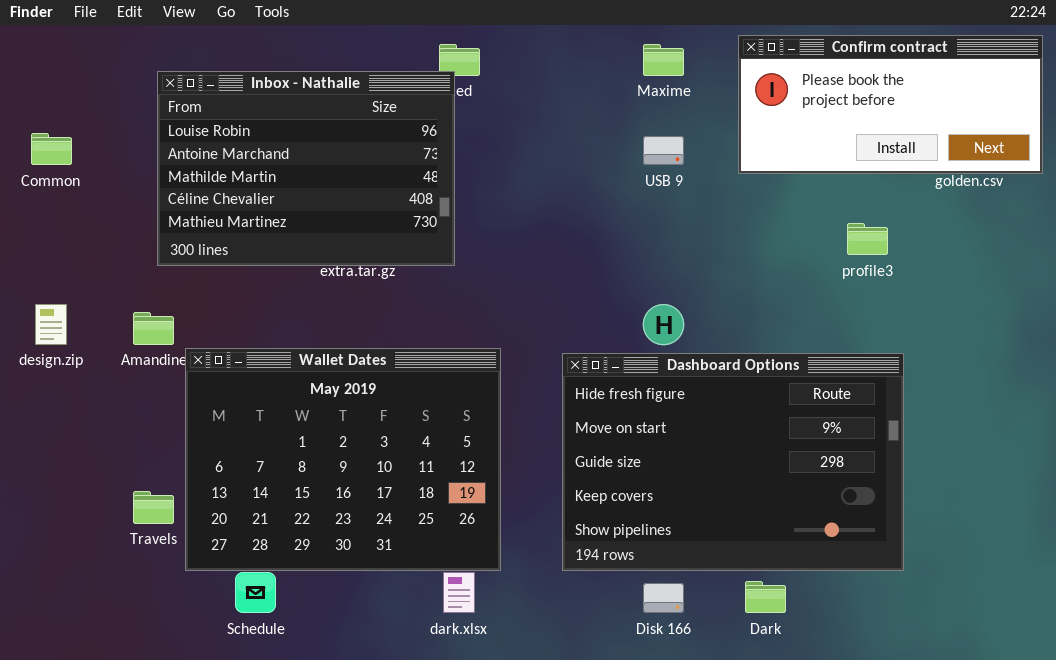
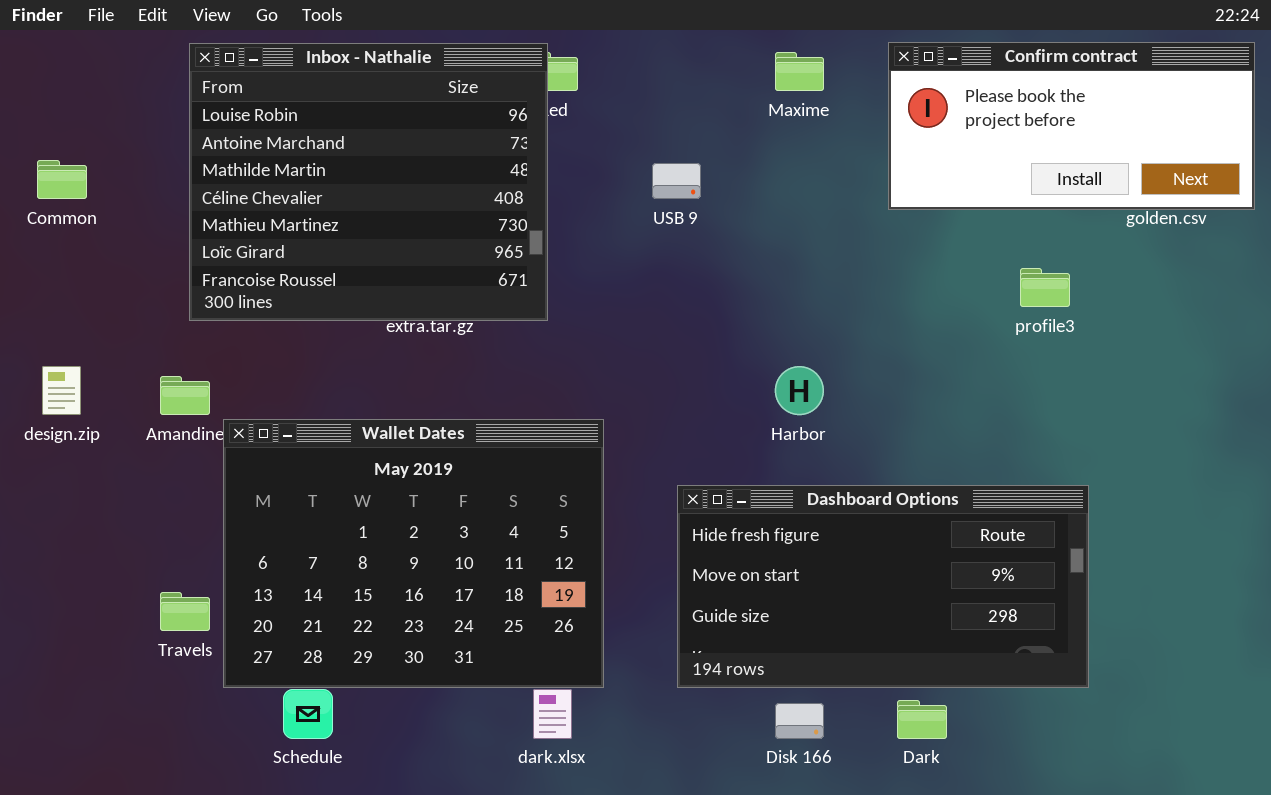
Inbox - Nathalie: [157,71,455,266] -> [189,43,548,321], resized
USB 9: [643,136,684,165] -> [652,163,701,199], moved
Dashboard Options: [562,353,904,571] -> [677,485,1089,688], resized

